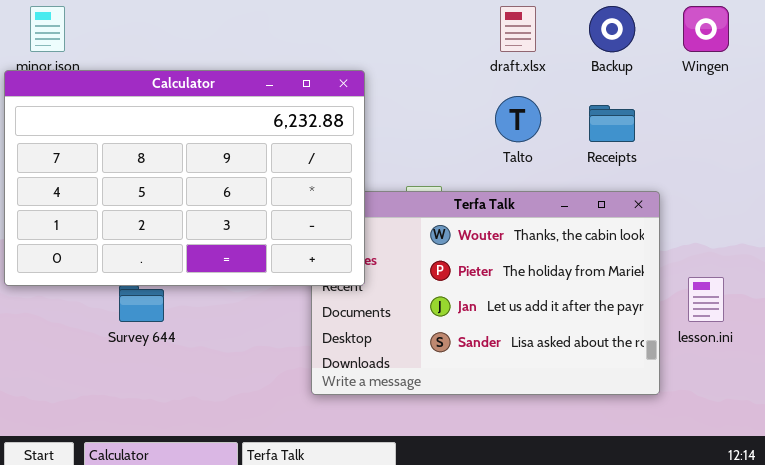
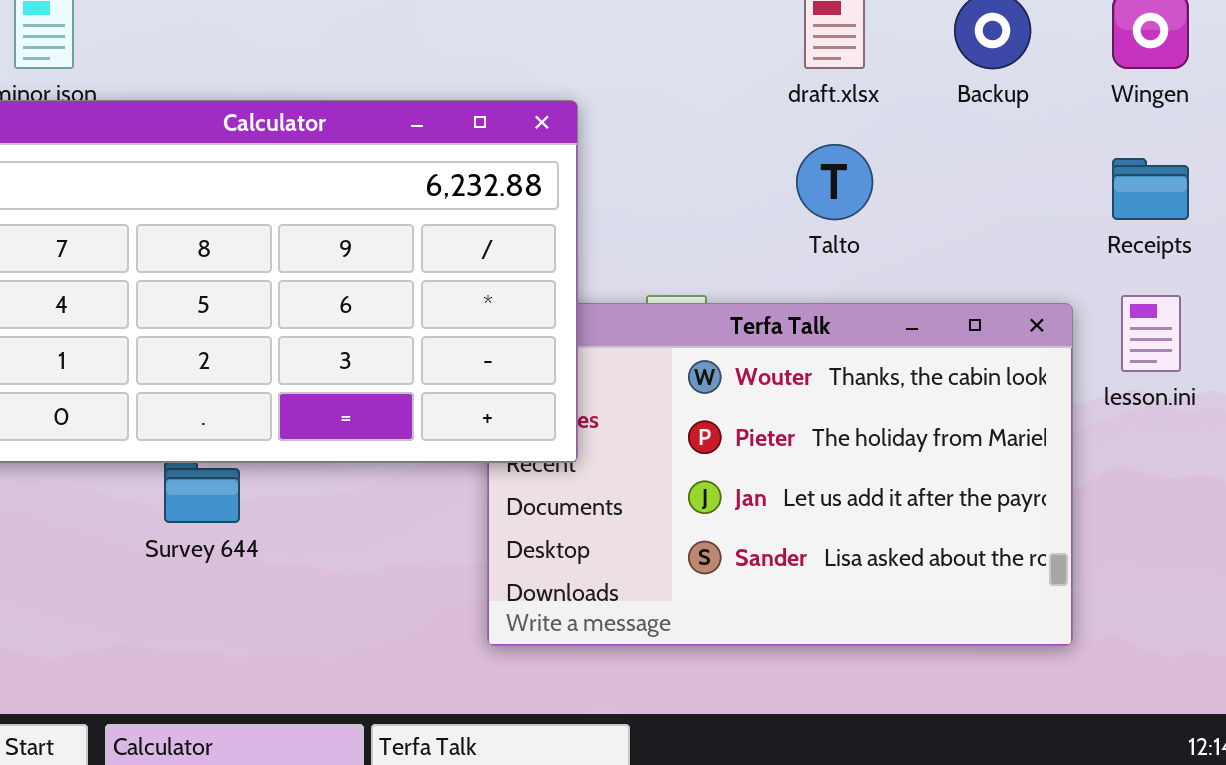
Receipts: [589,105,635,142] -> [1112,158,1189,220], moved
lesson.ini: [688,277,724,322] -> [1121,295,1181,372], moved

